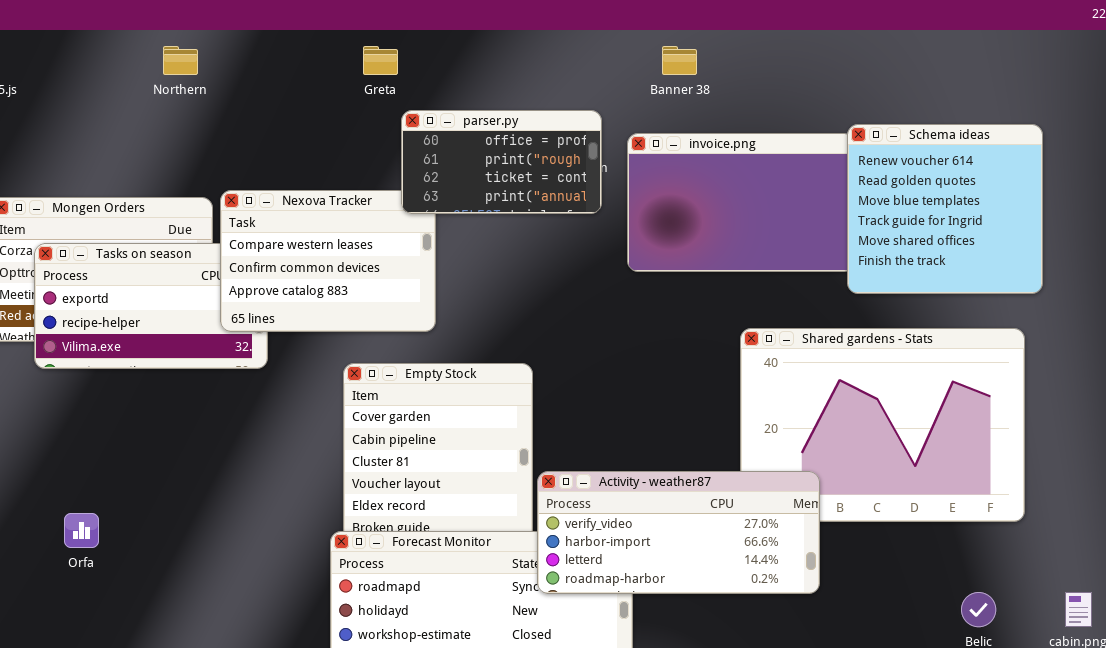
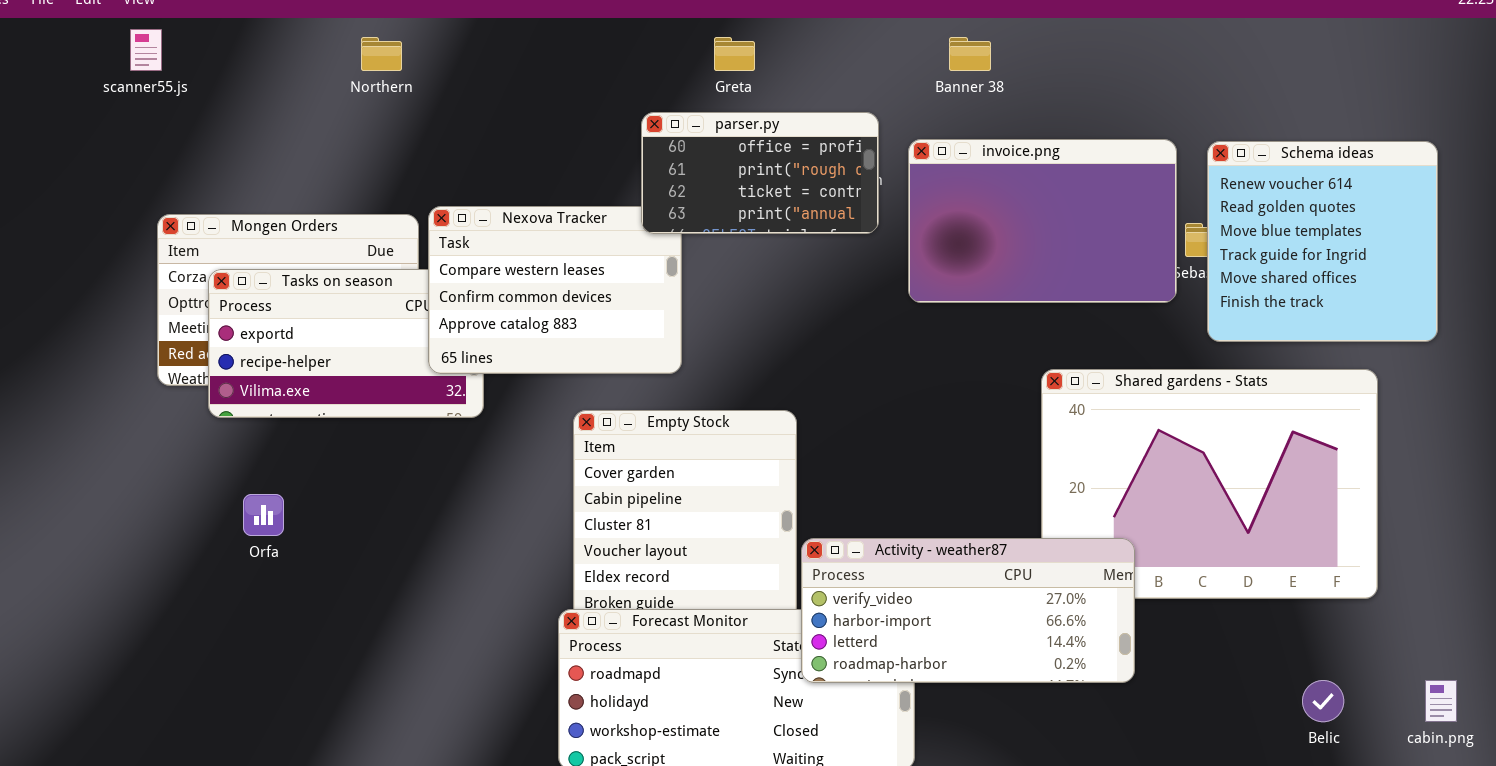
Greta: [363,46,398,75] -> [714,37,755,71], moved
Schema ideas: [847,124,1043,294] -> [1207,141,1438,342], moved
Orfa: [64,513,99,548] -> [243,494,284,536], moved

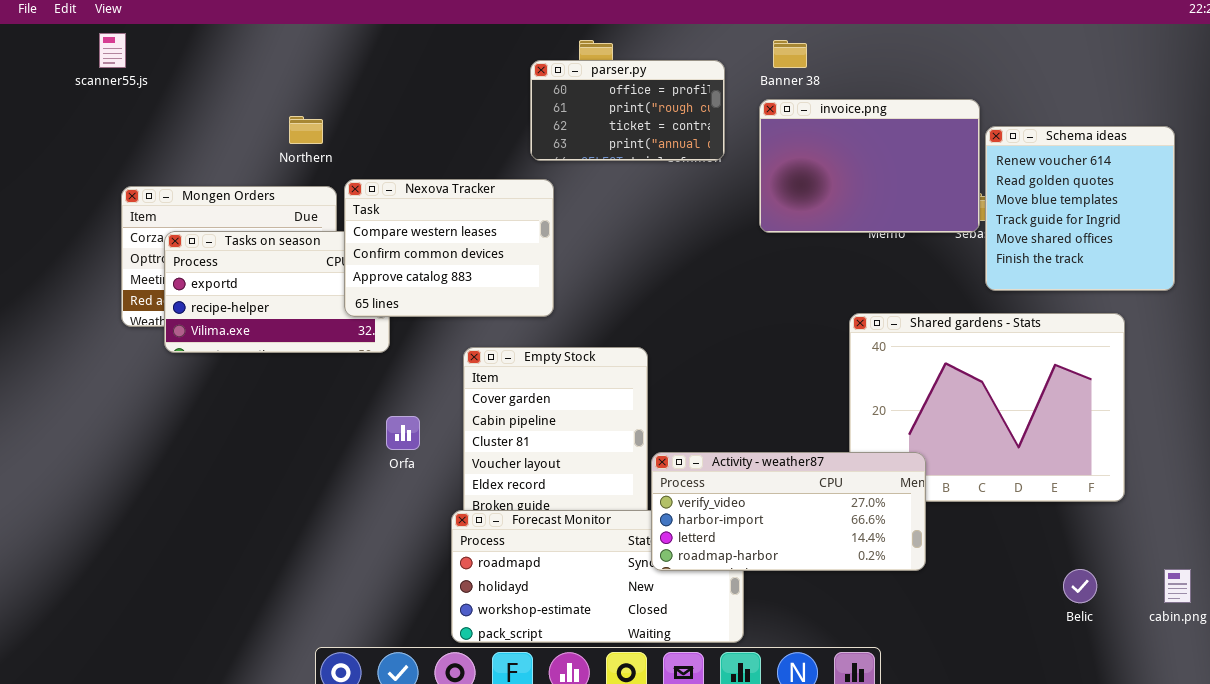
Northern: [361,37,402,71] -> [289,116,323,144], moved
parser.py: [641,112,879,234] -> [530,60,725,161], moved
invoice.png: [908,139,1177,303] -> [759,99,980,233], moved
Orfa: [243,494,284,536] -> [386,416,420,450], moved

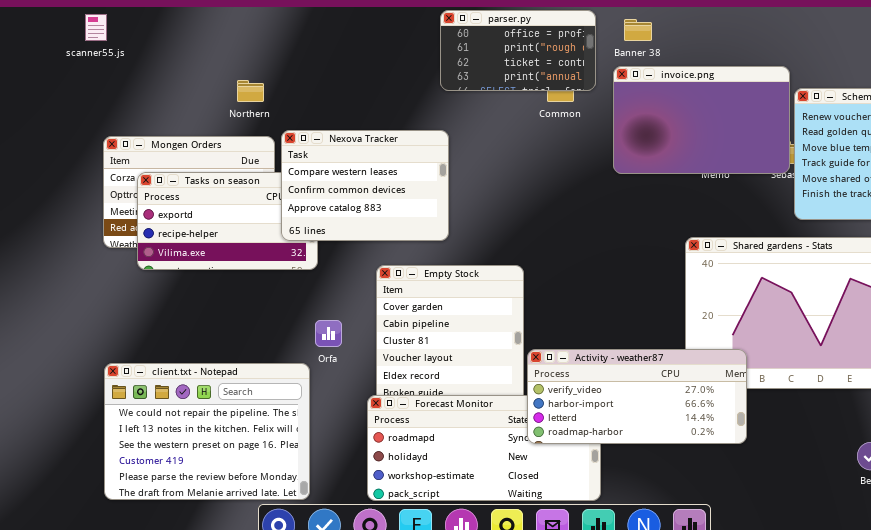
parser.py: [530,60,725,161] -> [440,10,596,91], moved
client.txt - Notepad: none -> [104,363,310,500], opened

